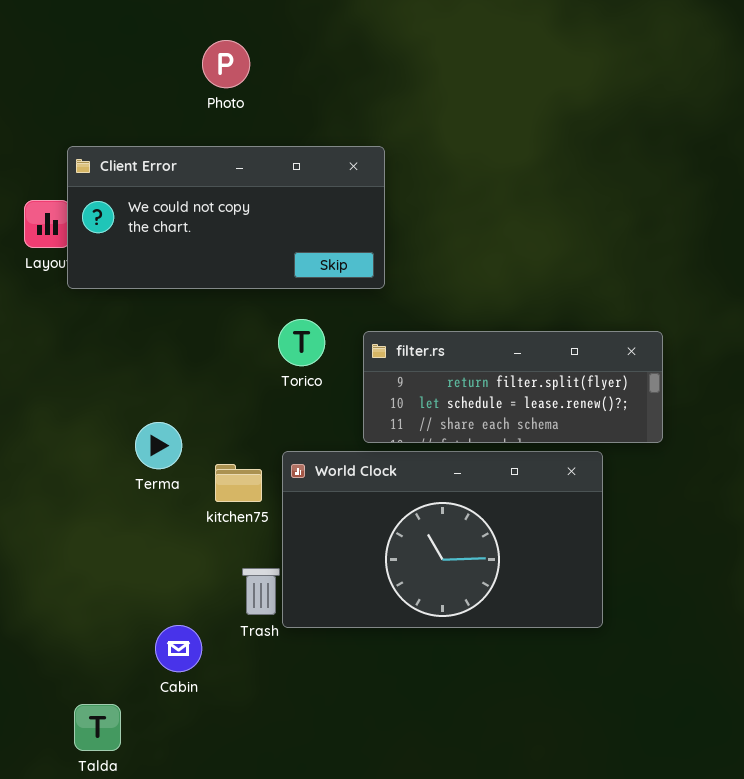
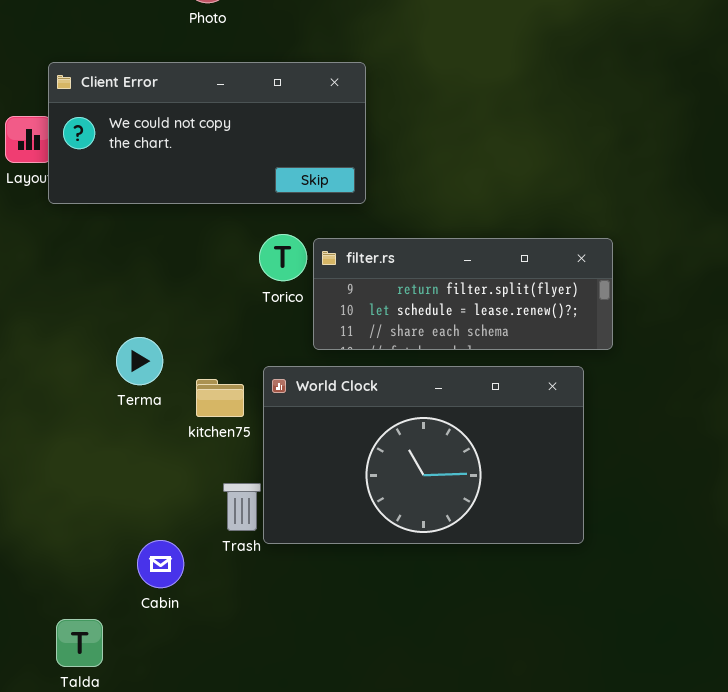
filter.rs: [363,331,663,443] -> [313,238,613,350], moved

